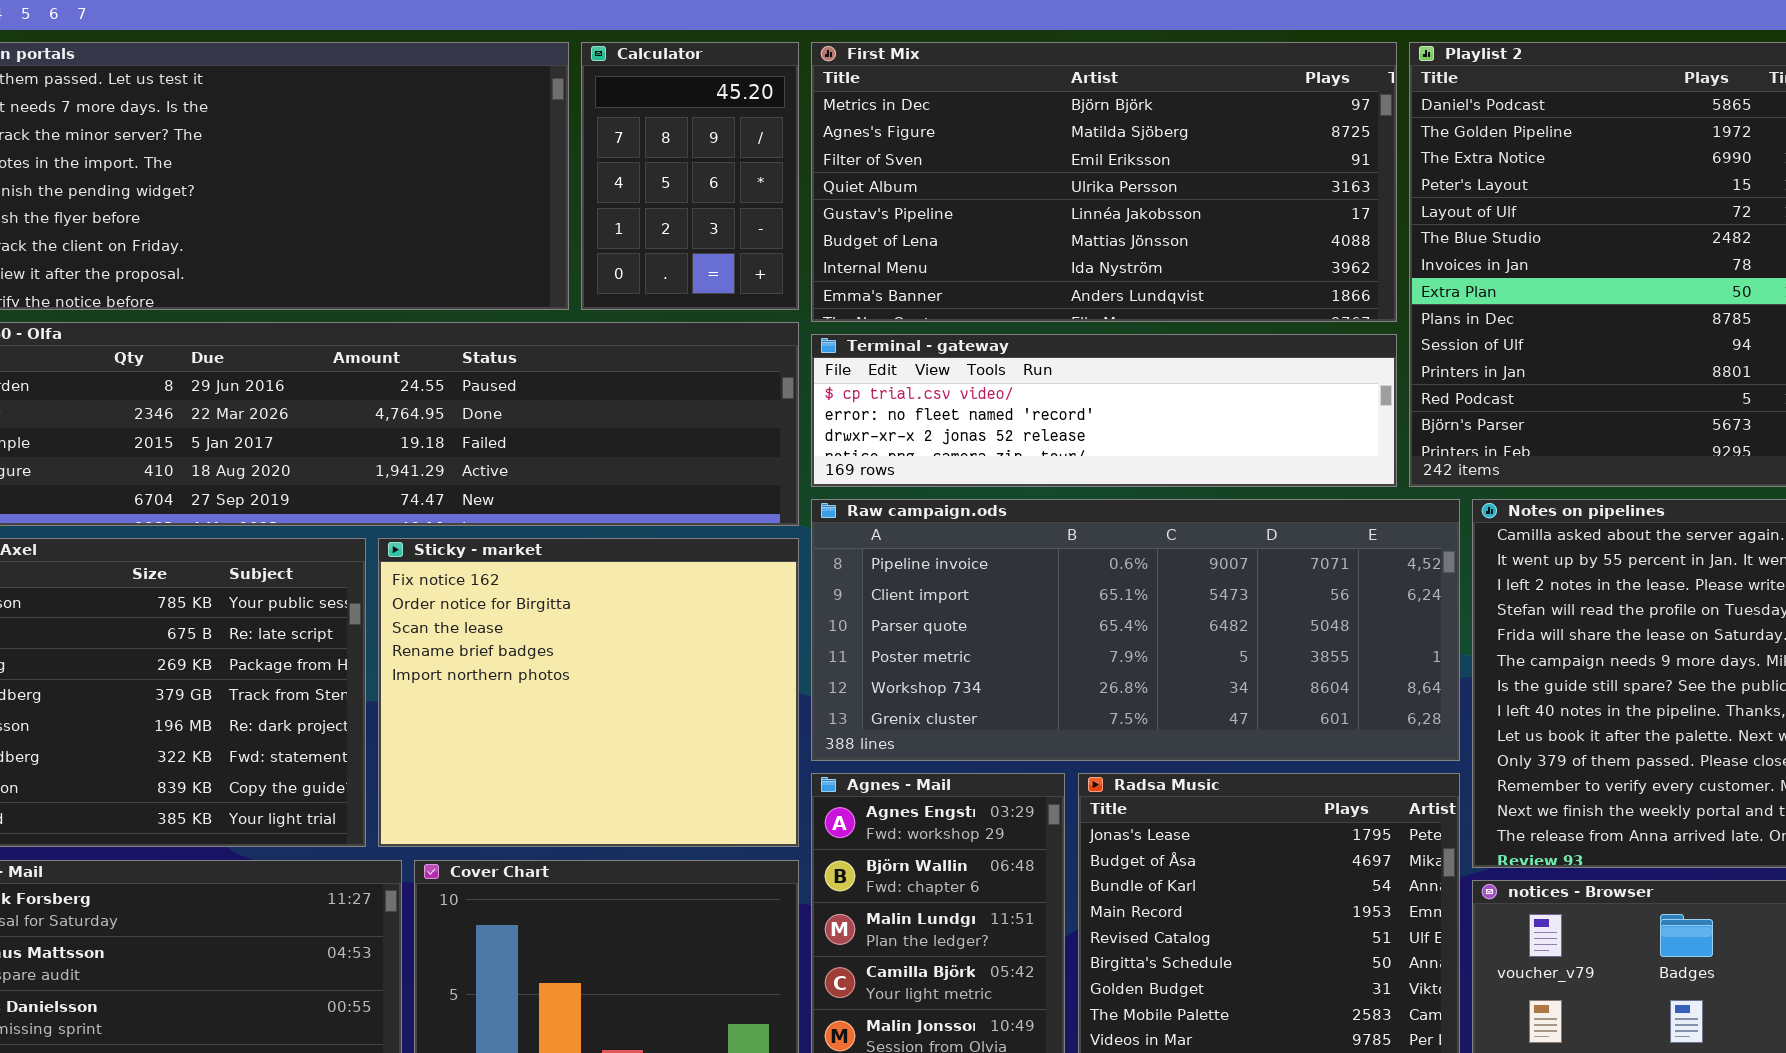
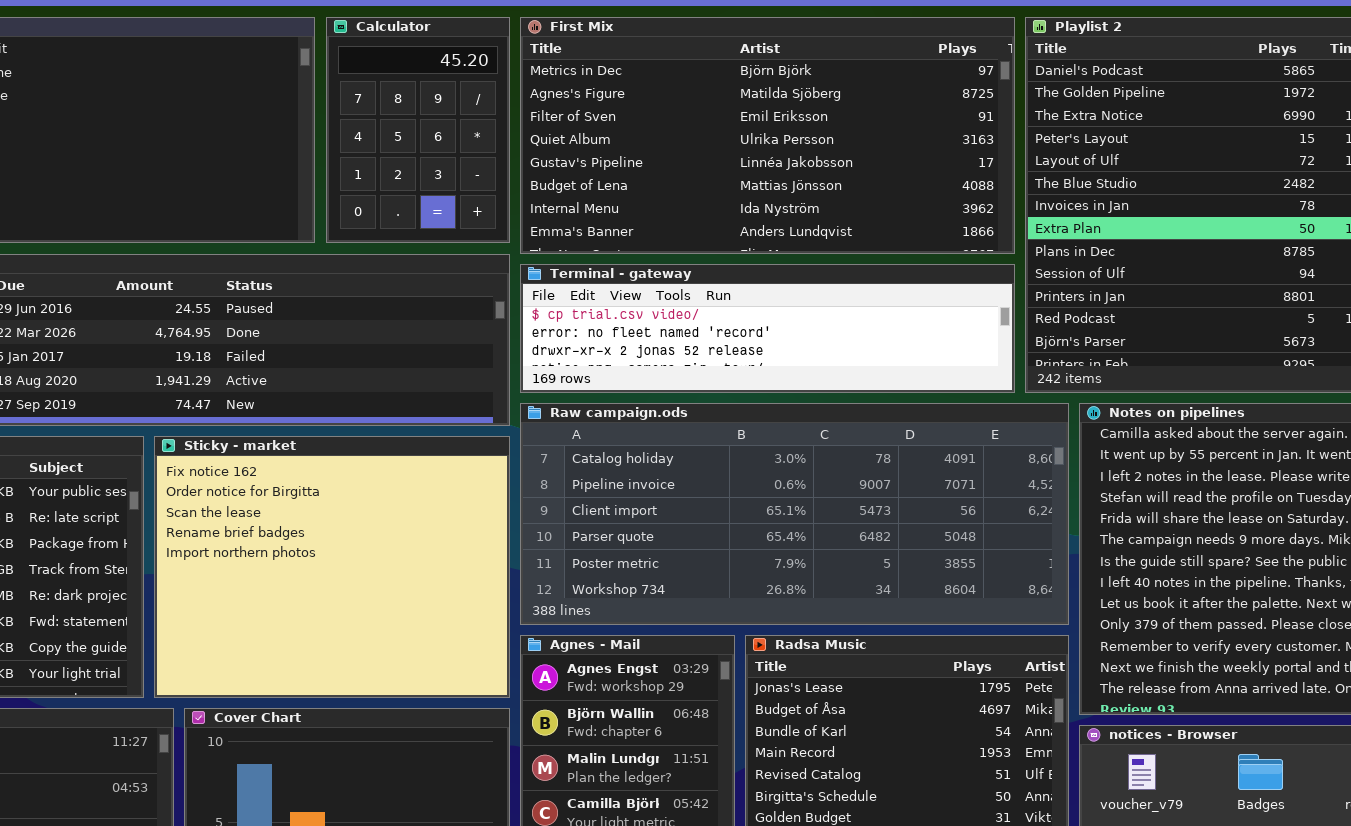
Raw campaign.ods: [811,499,1460,761] -> [520,403,1069,625], scrolled up 1 row

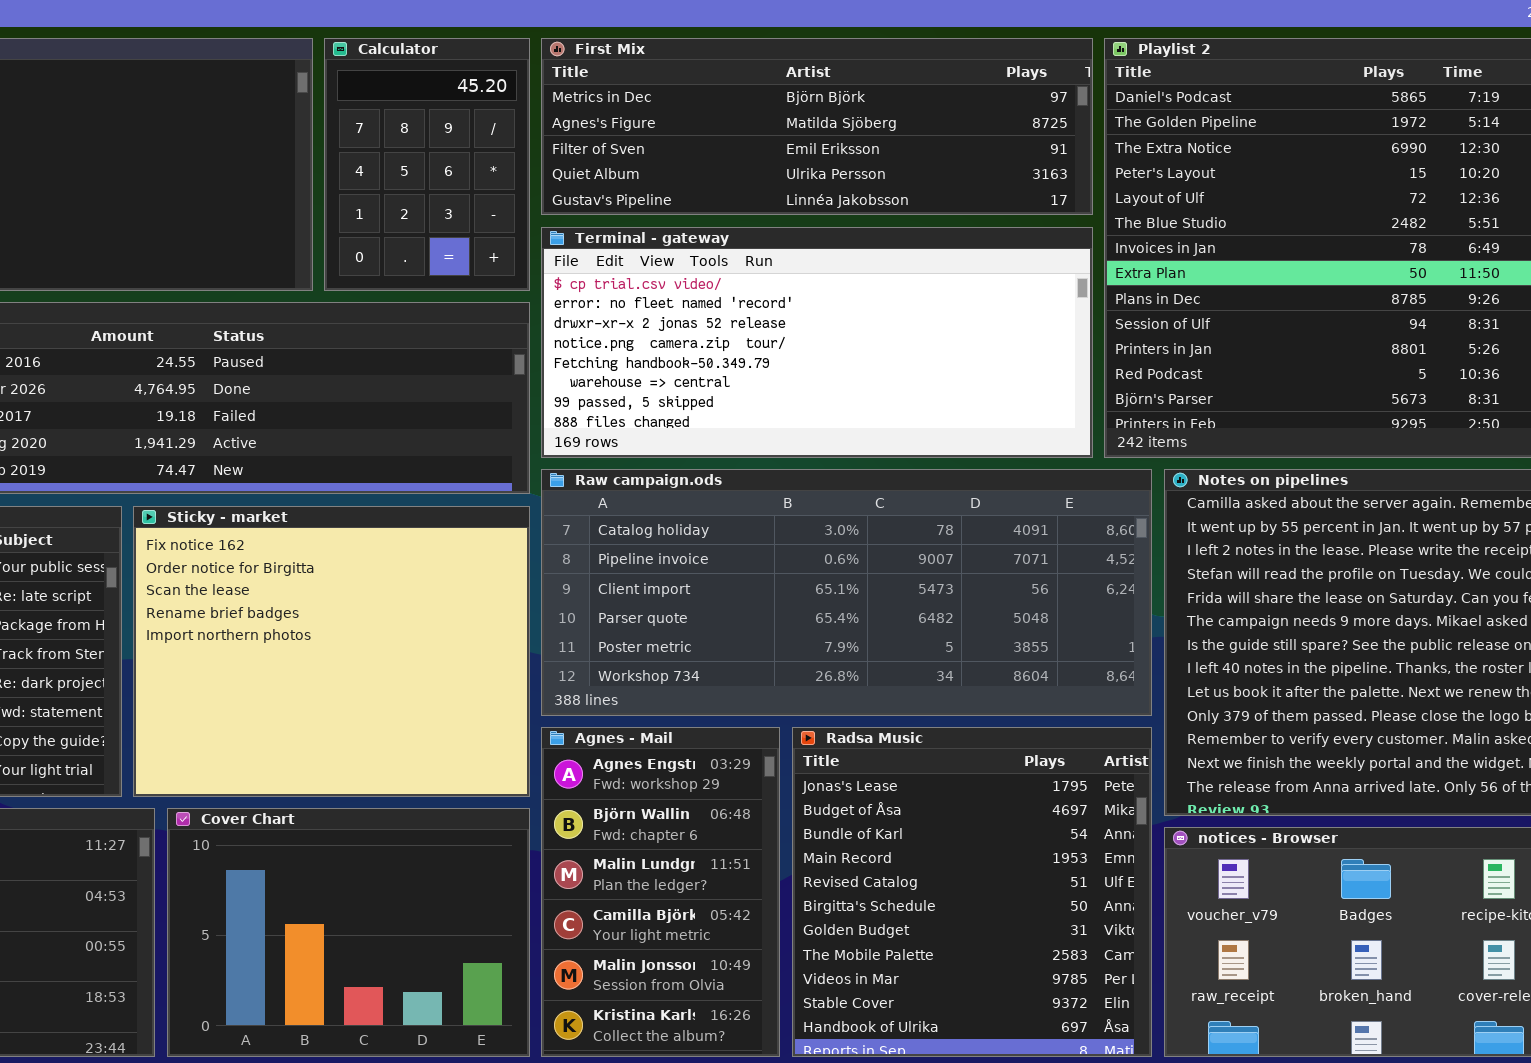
First Mix: [520,17,1015,254] -> [541,38,1093,215], resized
Terminal - gateway: [520,264,1015,393] -> [541,227,1093,458], resized

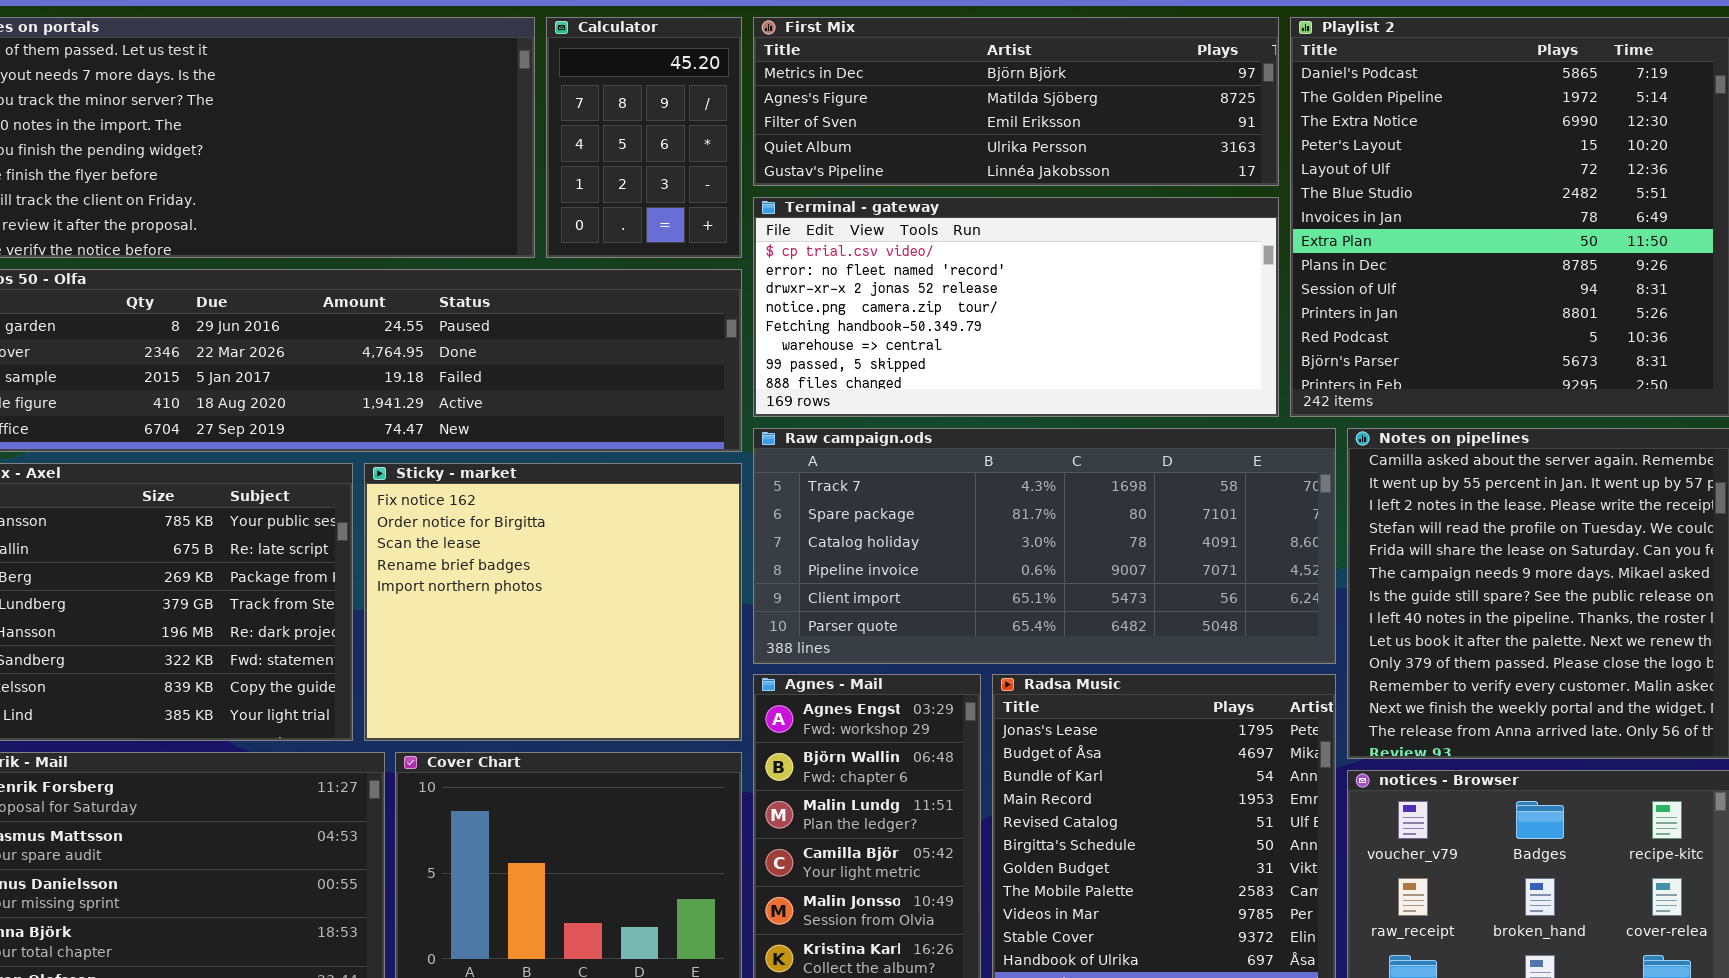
Raw campaign.ods: [541,469,1152,716] -> [753,428,1336,664], scrolled up 2 rows

